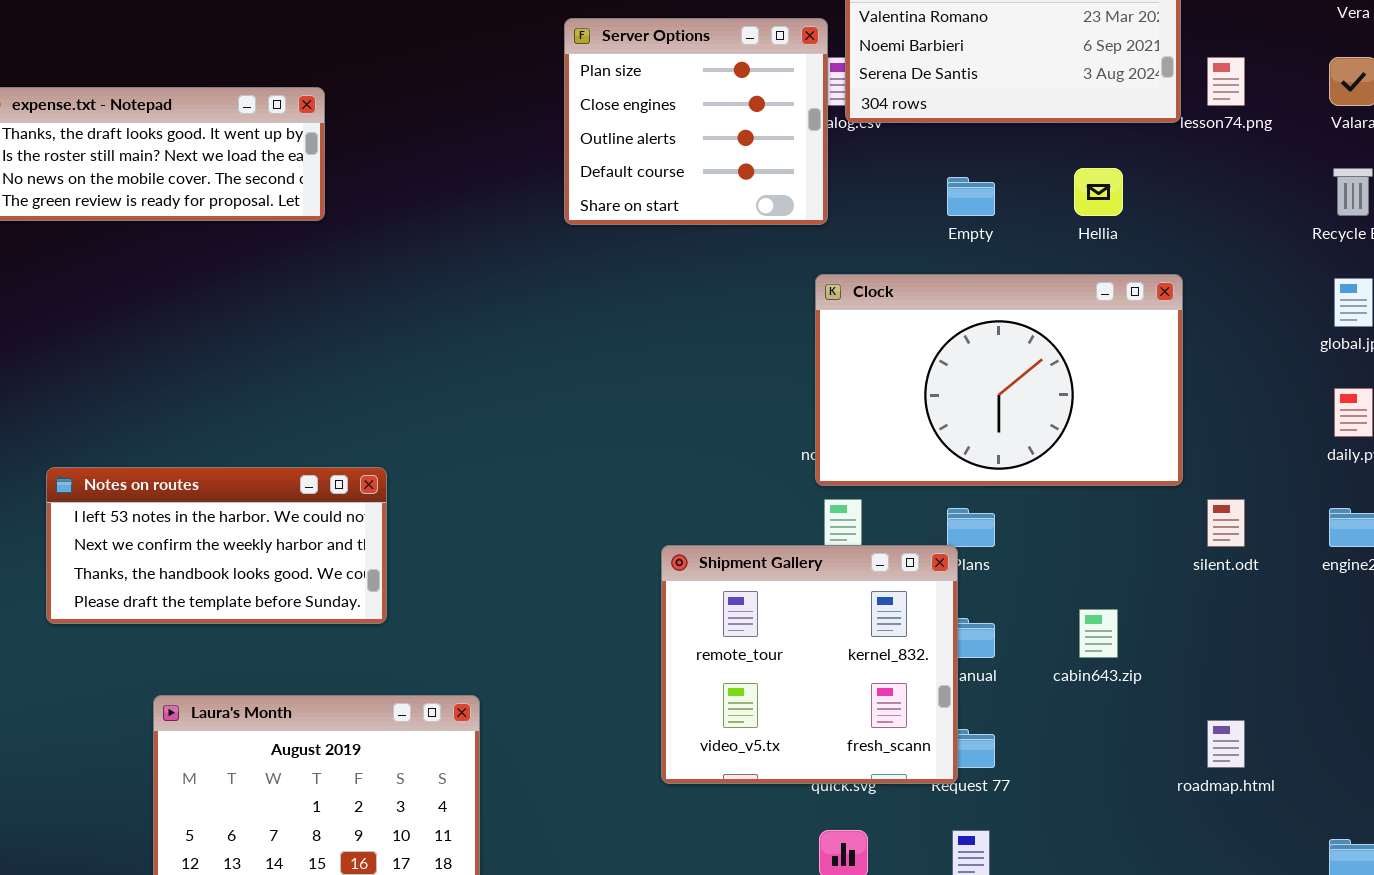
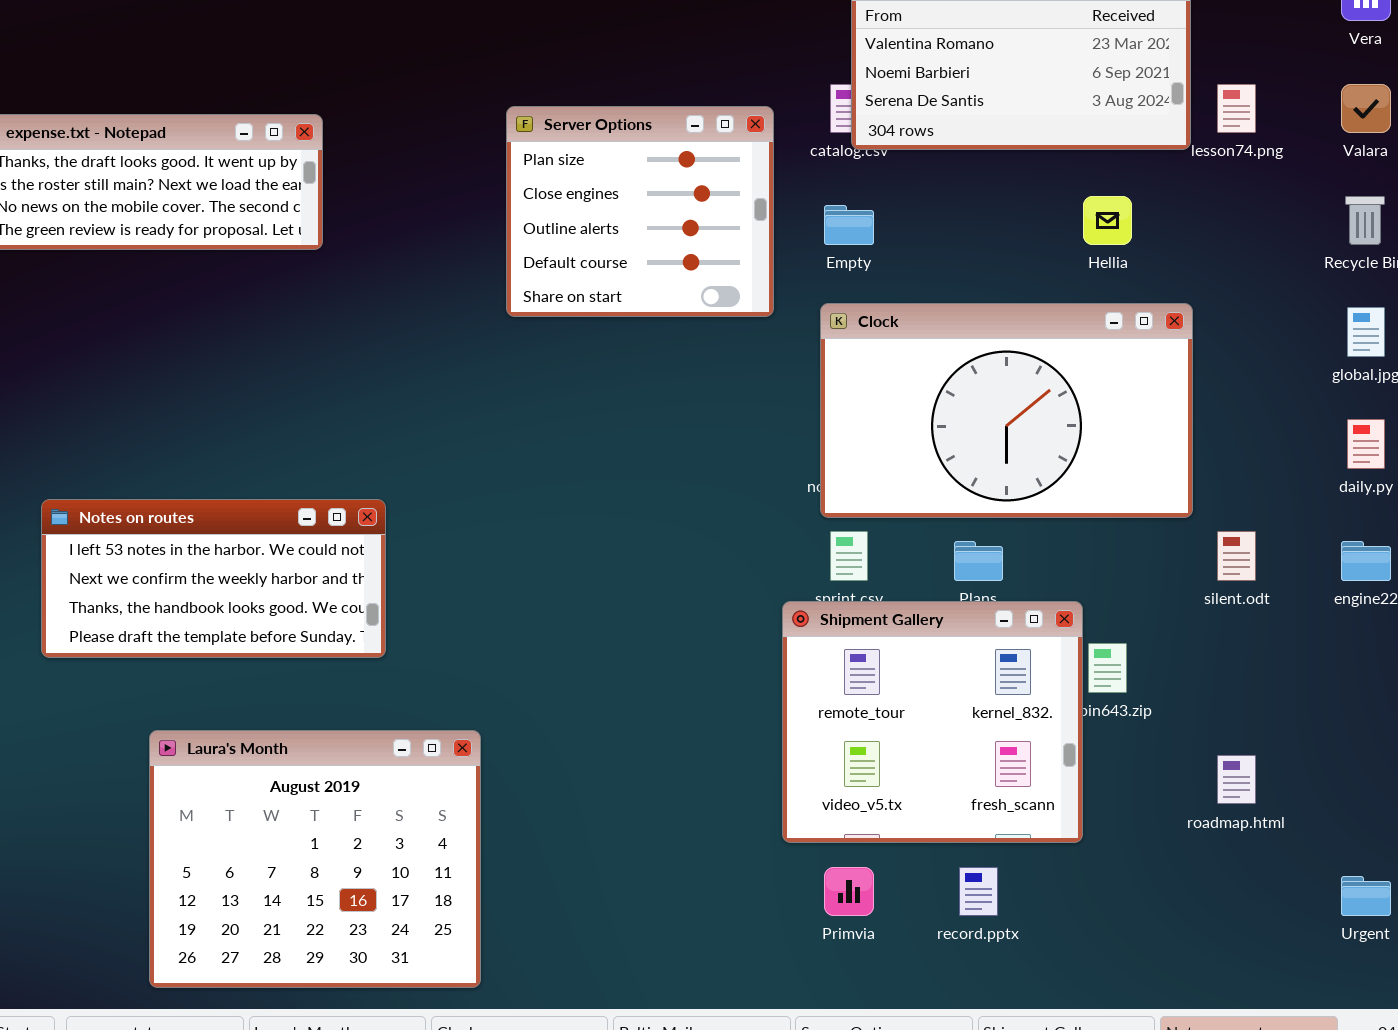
Server Options: [564,18,828,225] -> [506,106,774,317], moved
Empty: [947,177,995,216] -> [824,205,874,245], moved
Shipment Gallery: [661,545,958,784] -> [782,601,1083,843], moved

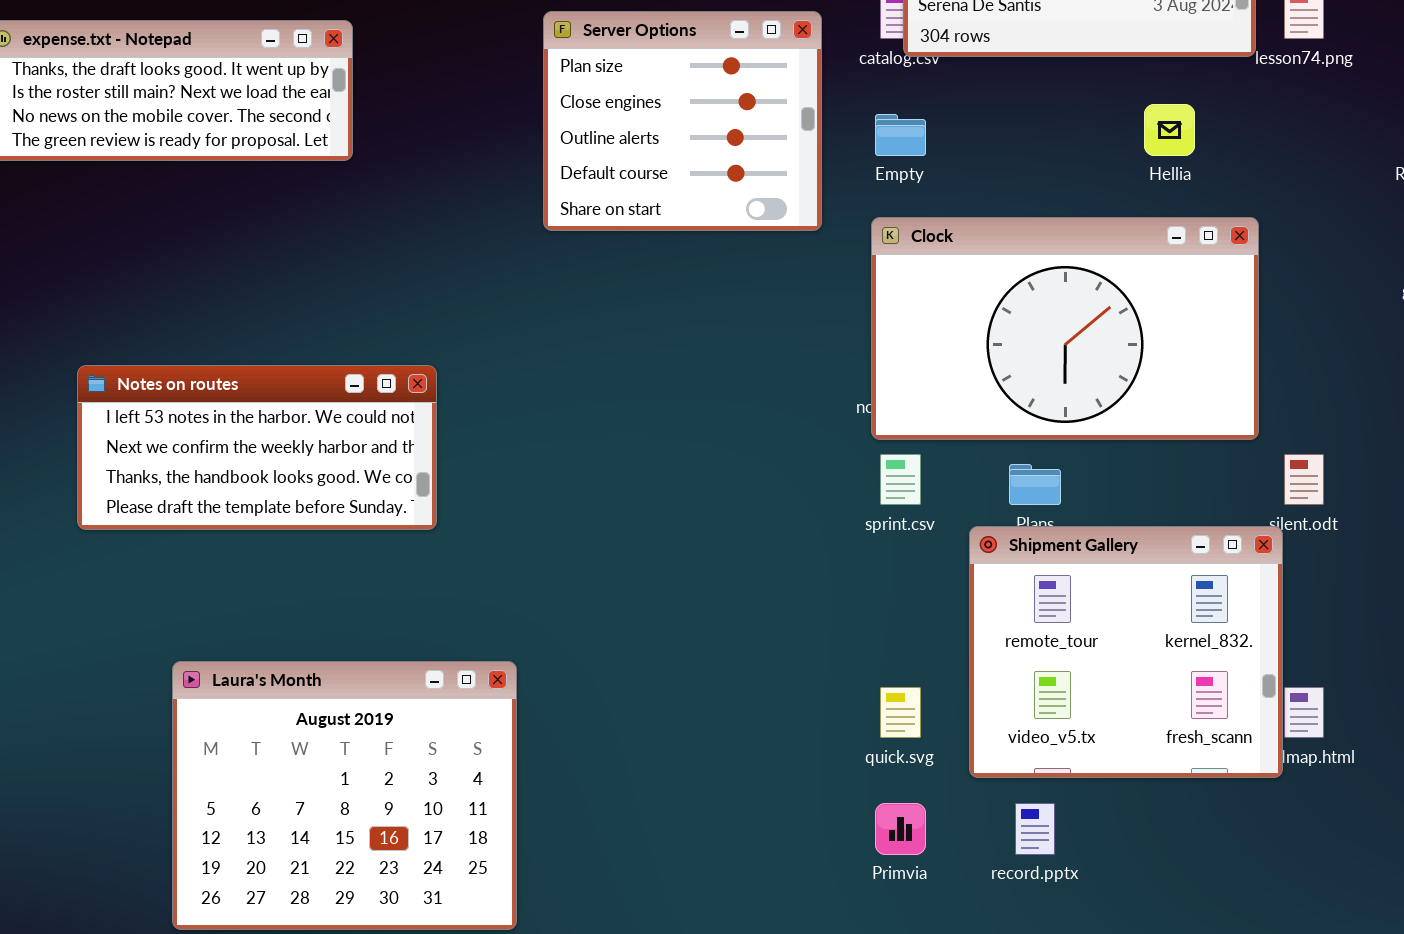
Notes on routes: [41,499,386,658] -> [77,365,437,530], moved
Shipment Gallery: [782,601,1083,843] -> [969,526,1283,778], moved

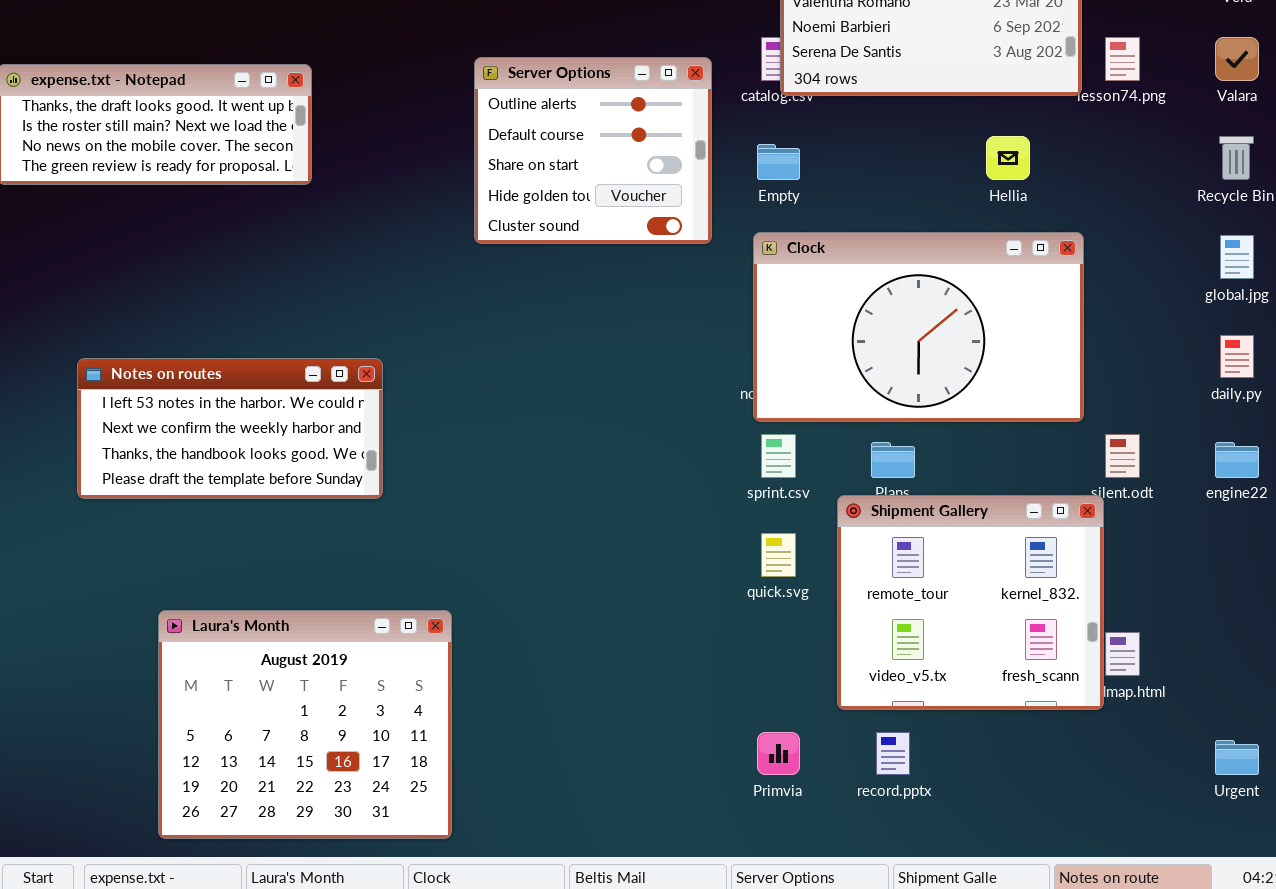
Server Options: [543,11,822,231] -> [474,57,712,244], scrolled down 2 rows
quick.svg: [880,687,921,738] -> [761,533,796,577], moved

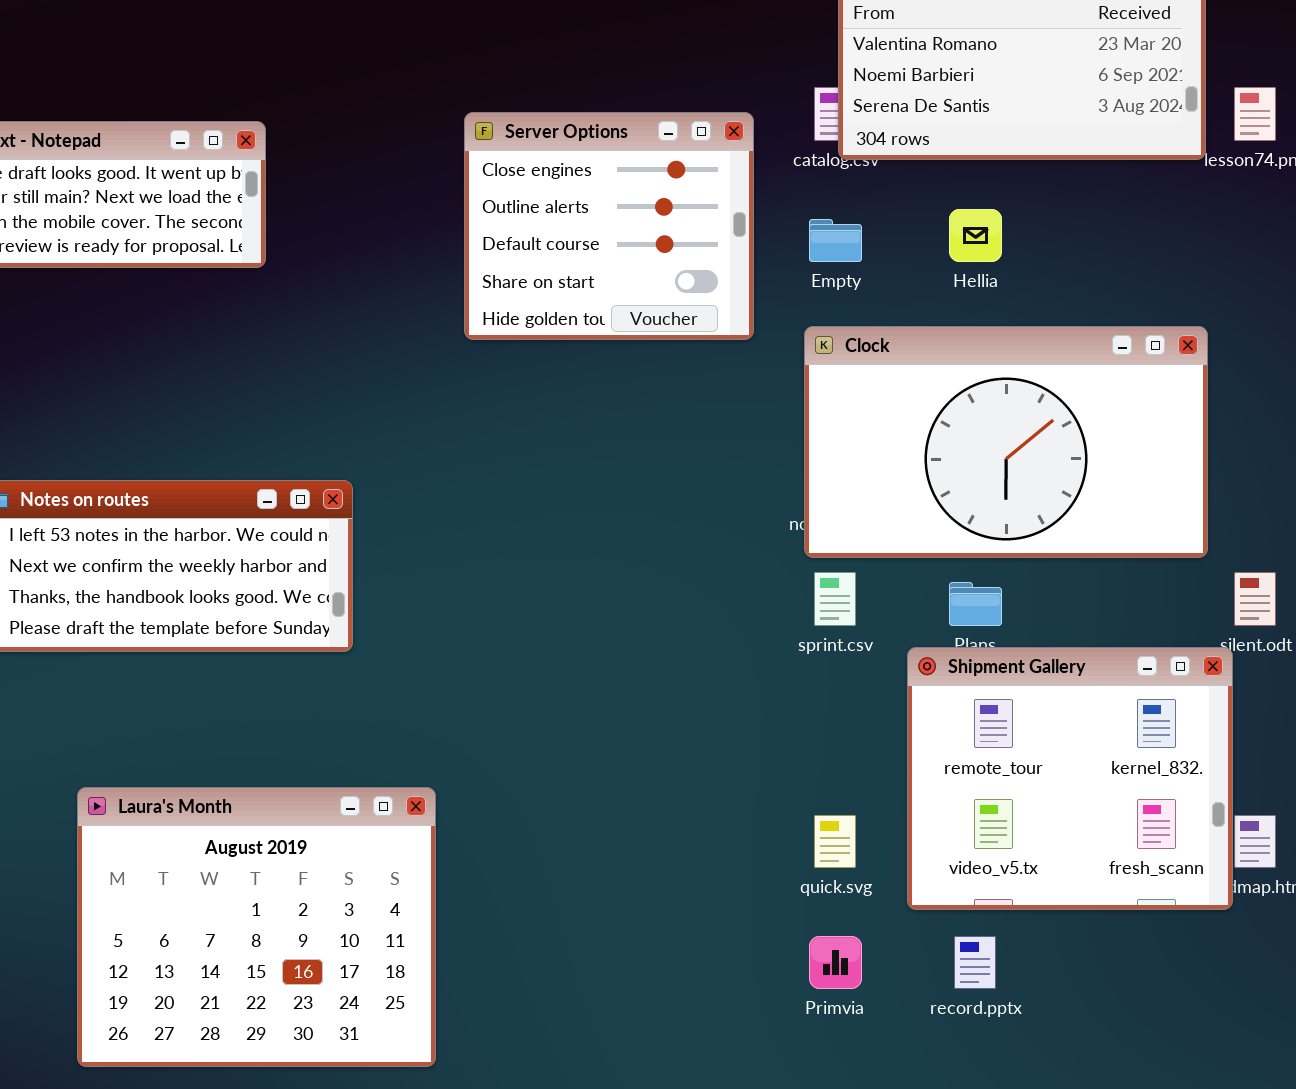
Server Options: [474,57,712,244] -> [464,112,754,340], scrolled up 1 row
Hellia: [986,136,1030,180] -> [949,209,1002,262], moved
quick.svg: [761,533,796,577] -> [814,815,856,868], moved

